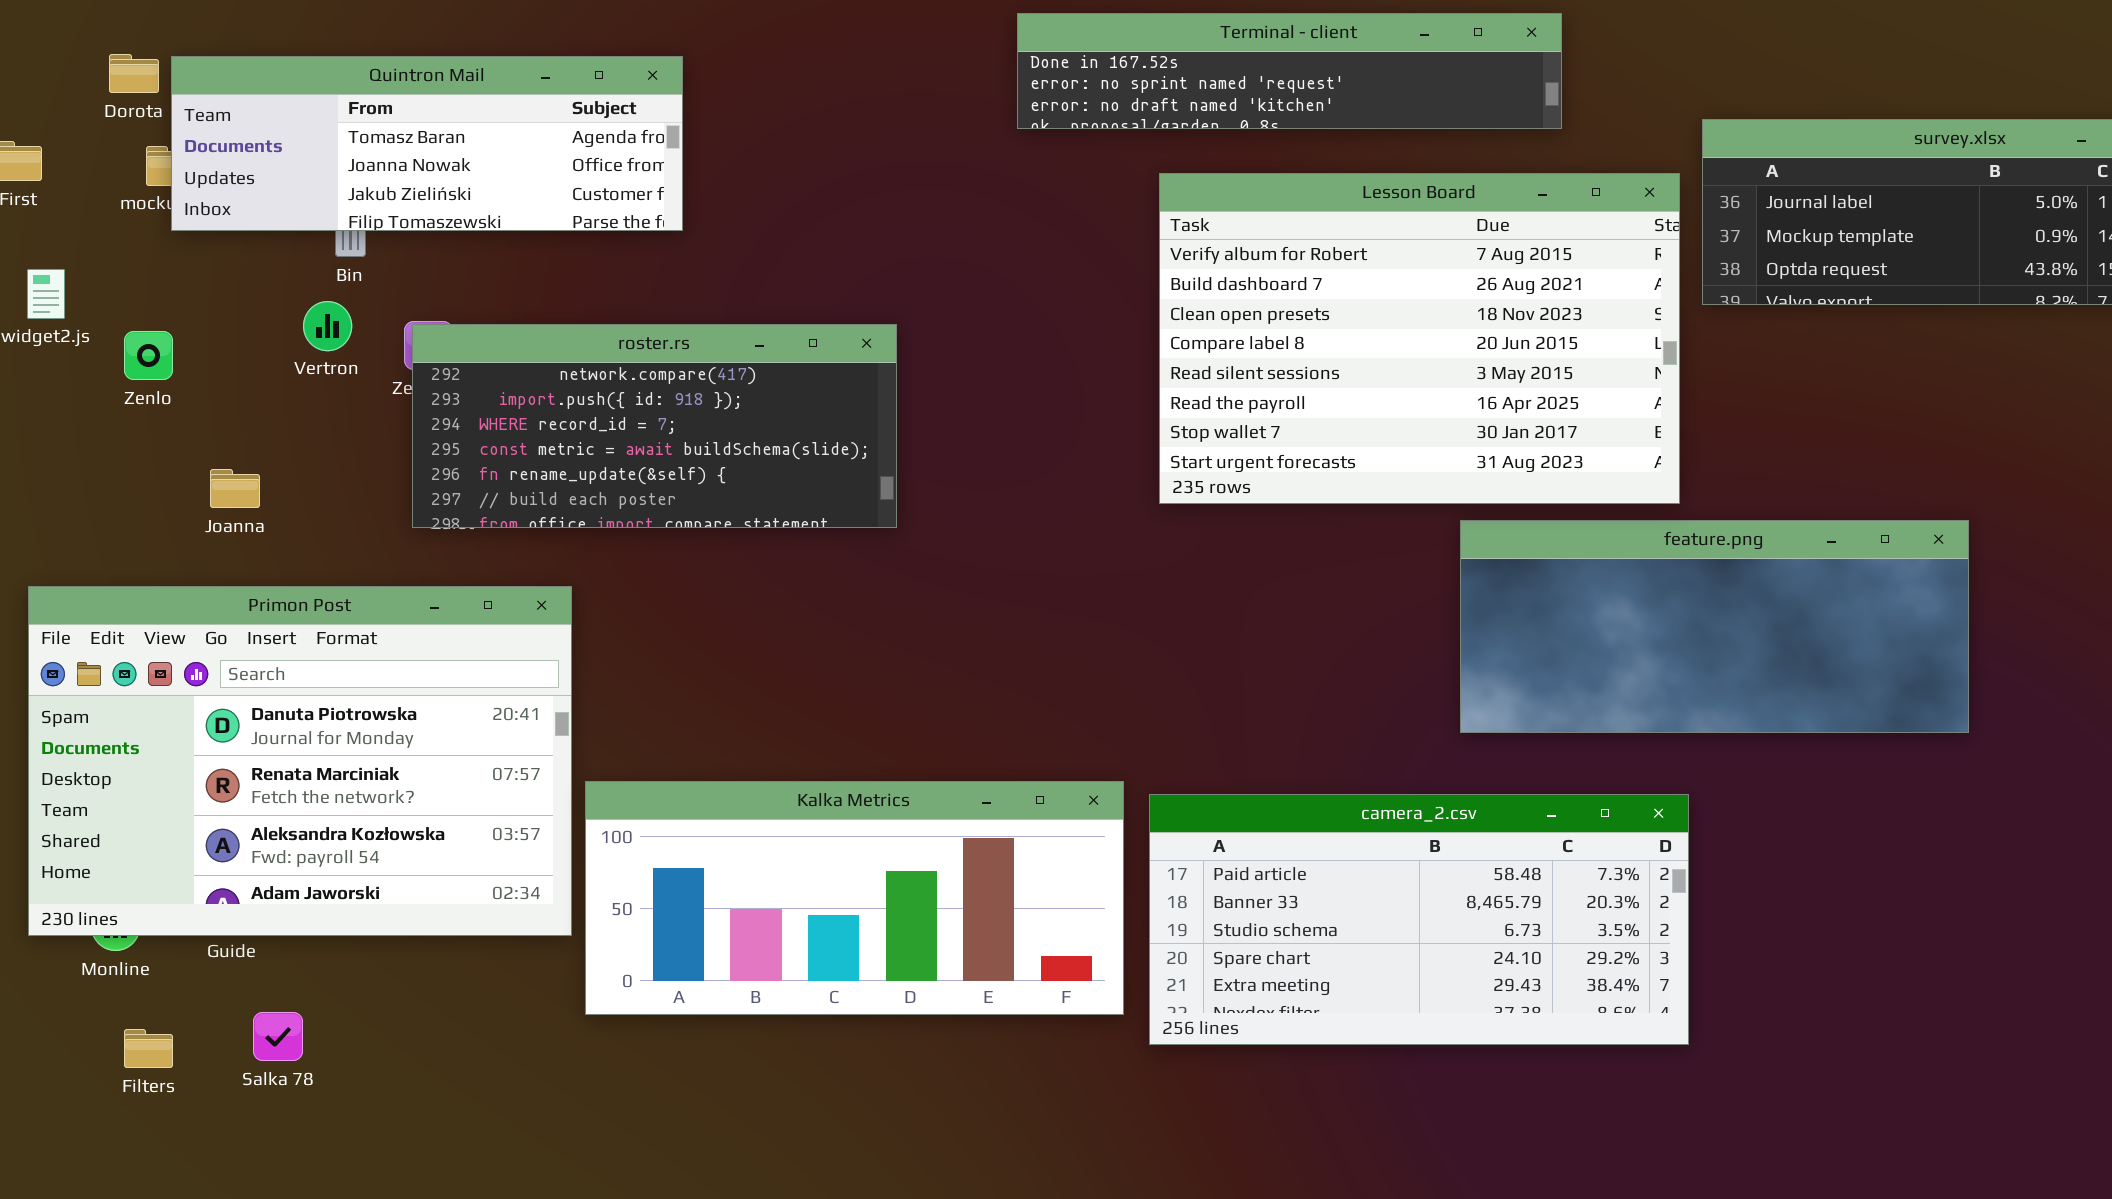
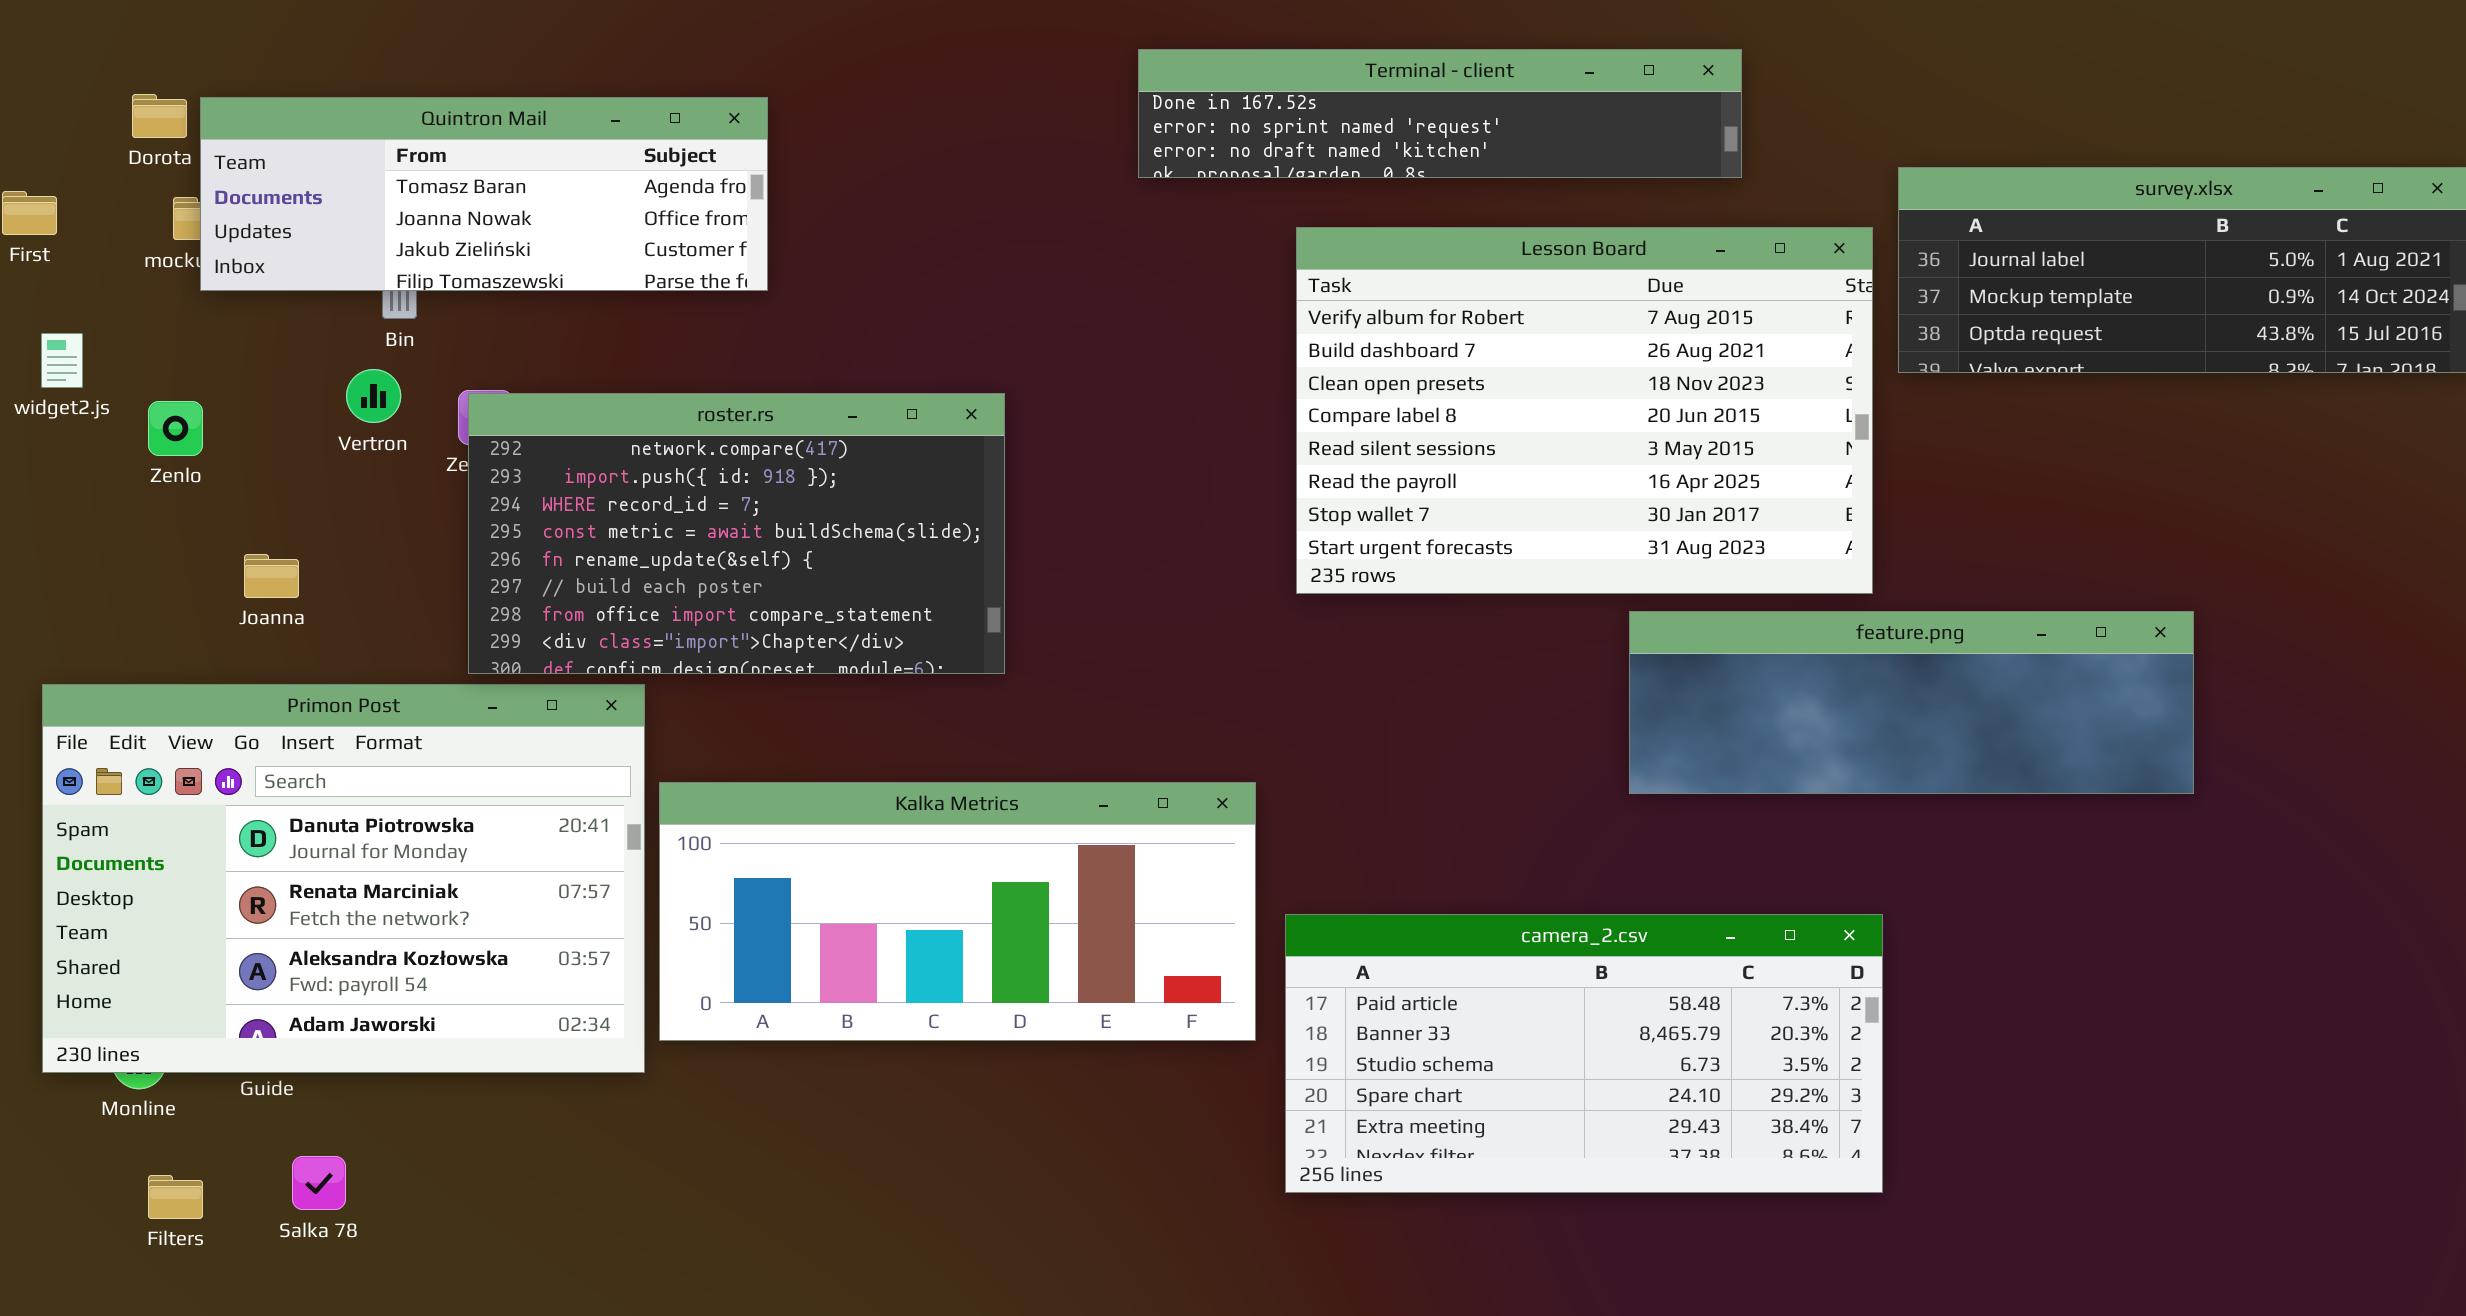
roster.rs: [412,324,897,528] -> [468,393,1005,674], resized
feature.png: [1460,520,1969,733] -> [1629,611,2194,794], resized
Kalka Metrics: [585,781,1124,1015] -> [659,782,1256,1041], moved

